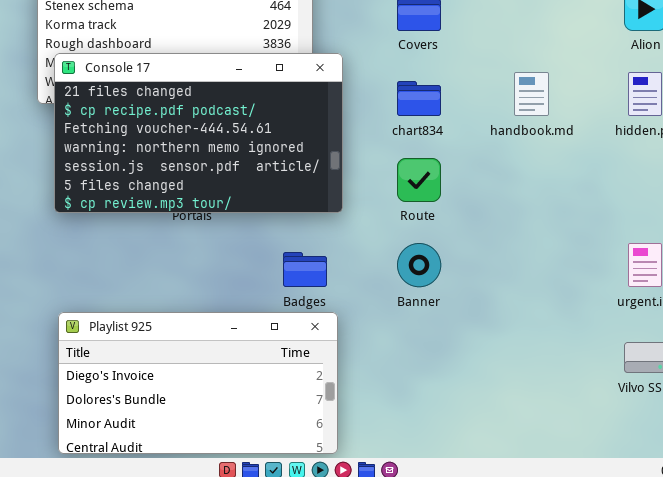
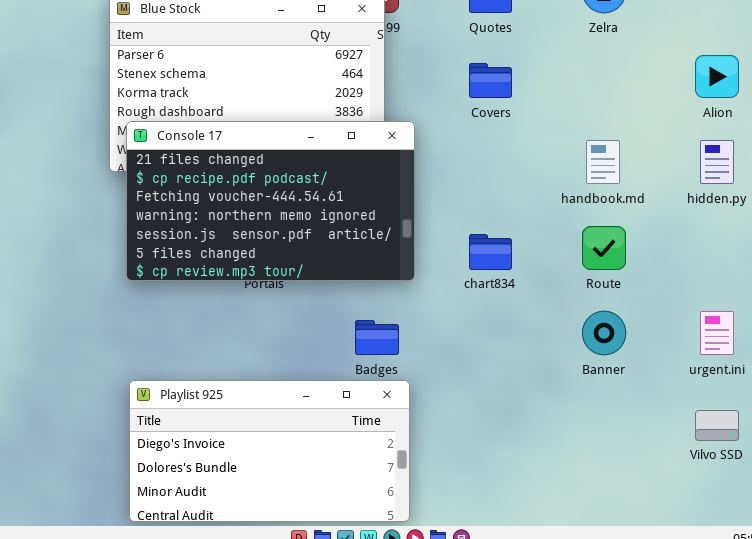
chart834: [397,81,441,116] -> [469,234,512,270], moved
Route: [397,158,441,202] -> [582,226,626,270], moved
Banner: [397,243,441,287] -> [582,311,626,355], moved

